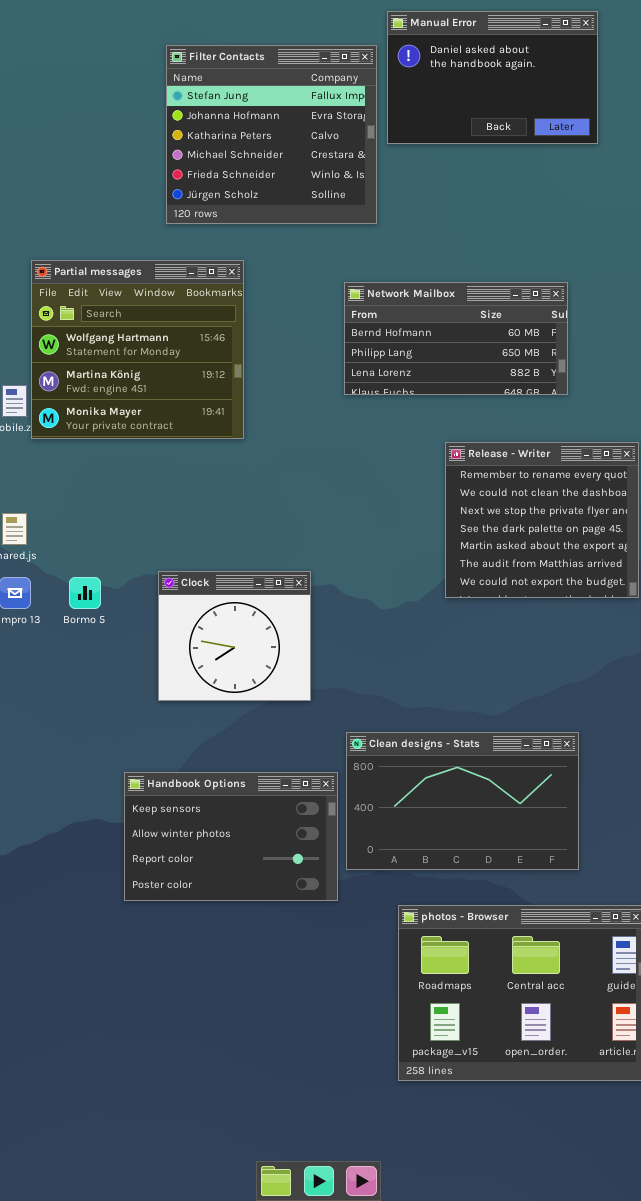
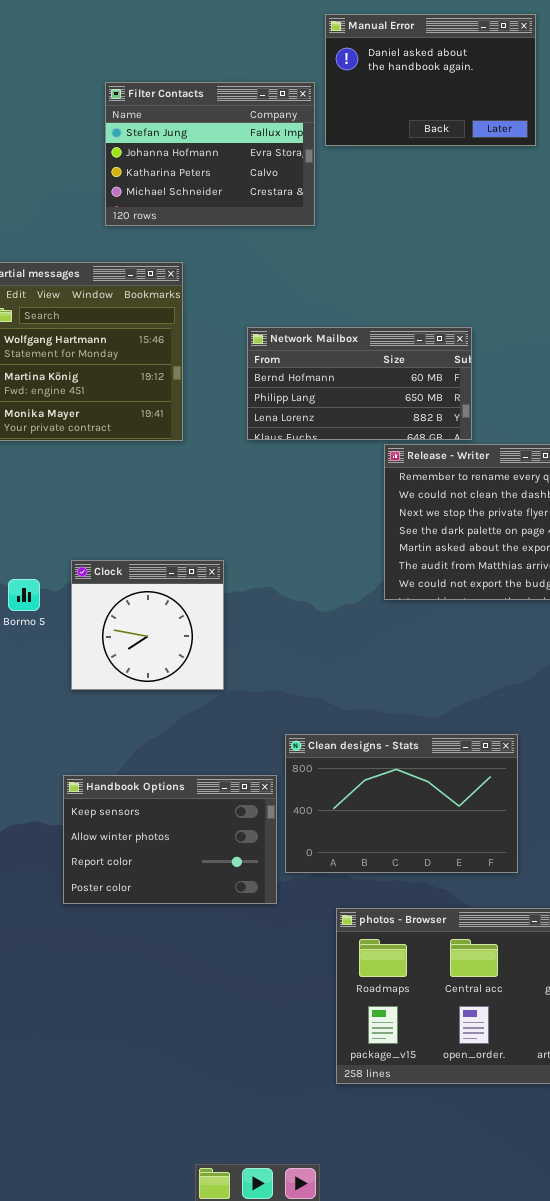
Filter Contacts: [166,45,377,224] -> [105,82,315,226], resized
Network Mailbox: [344,282,568,395] -> [247,327,472,440], moved
Clock: [158,571,311,701] -> [71,560,224,690], moved

